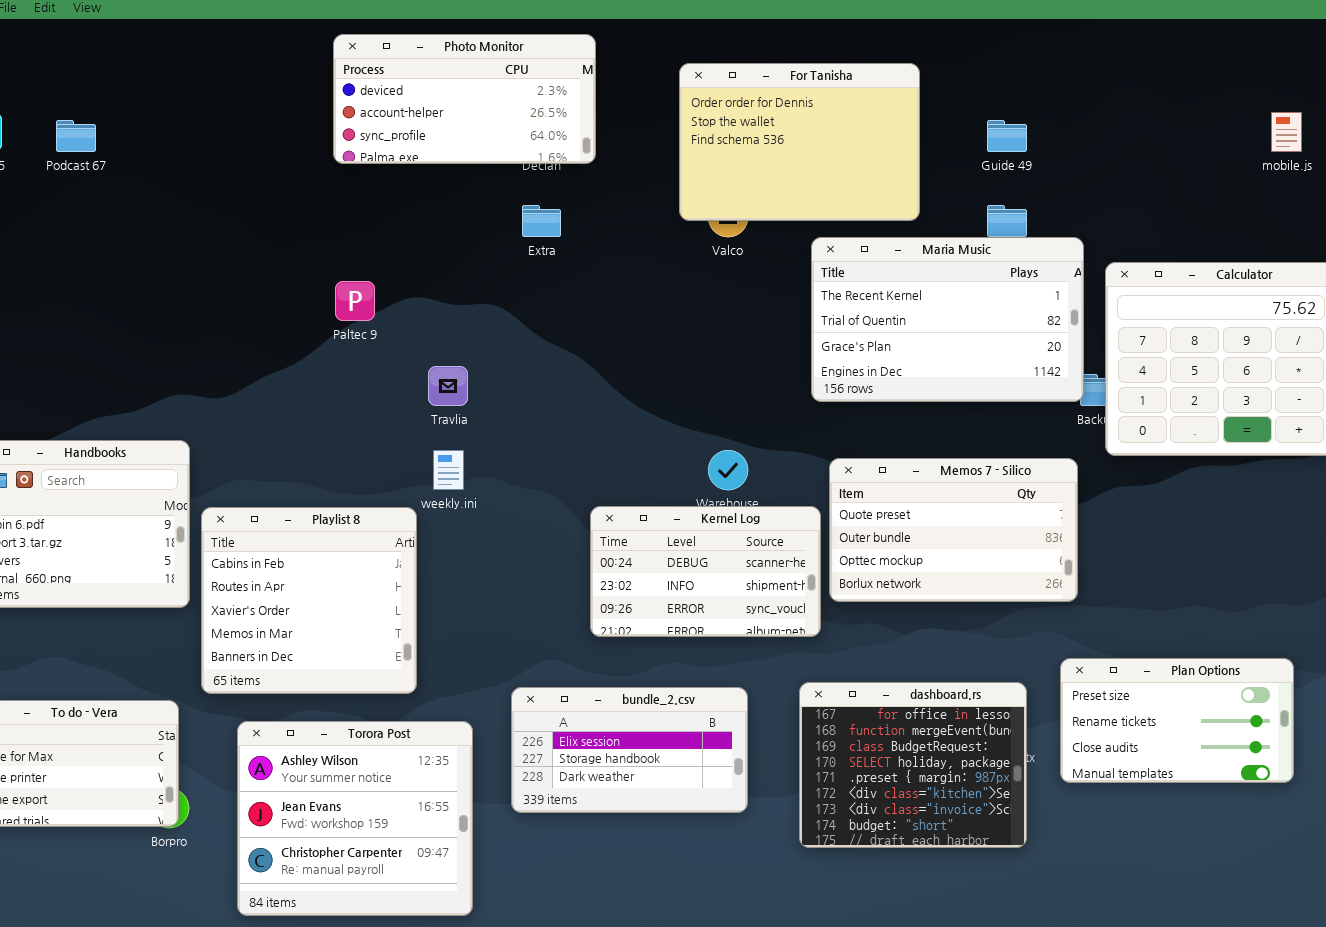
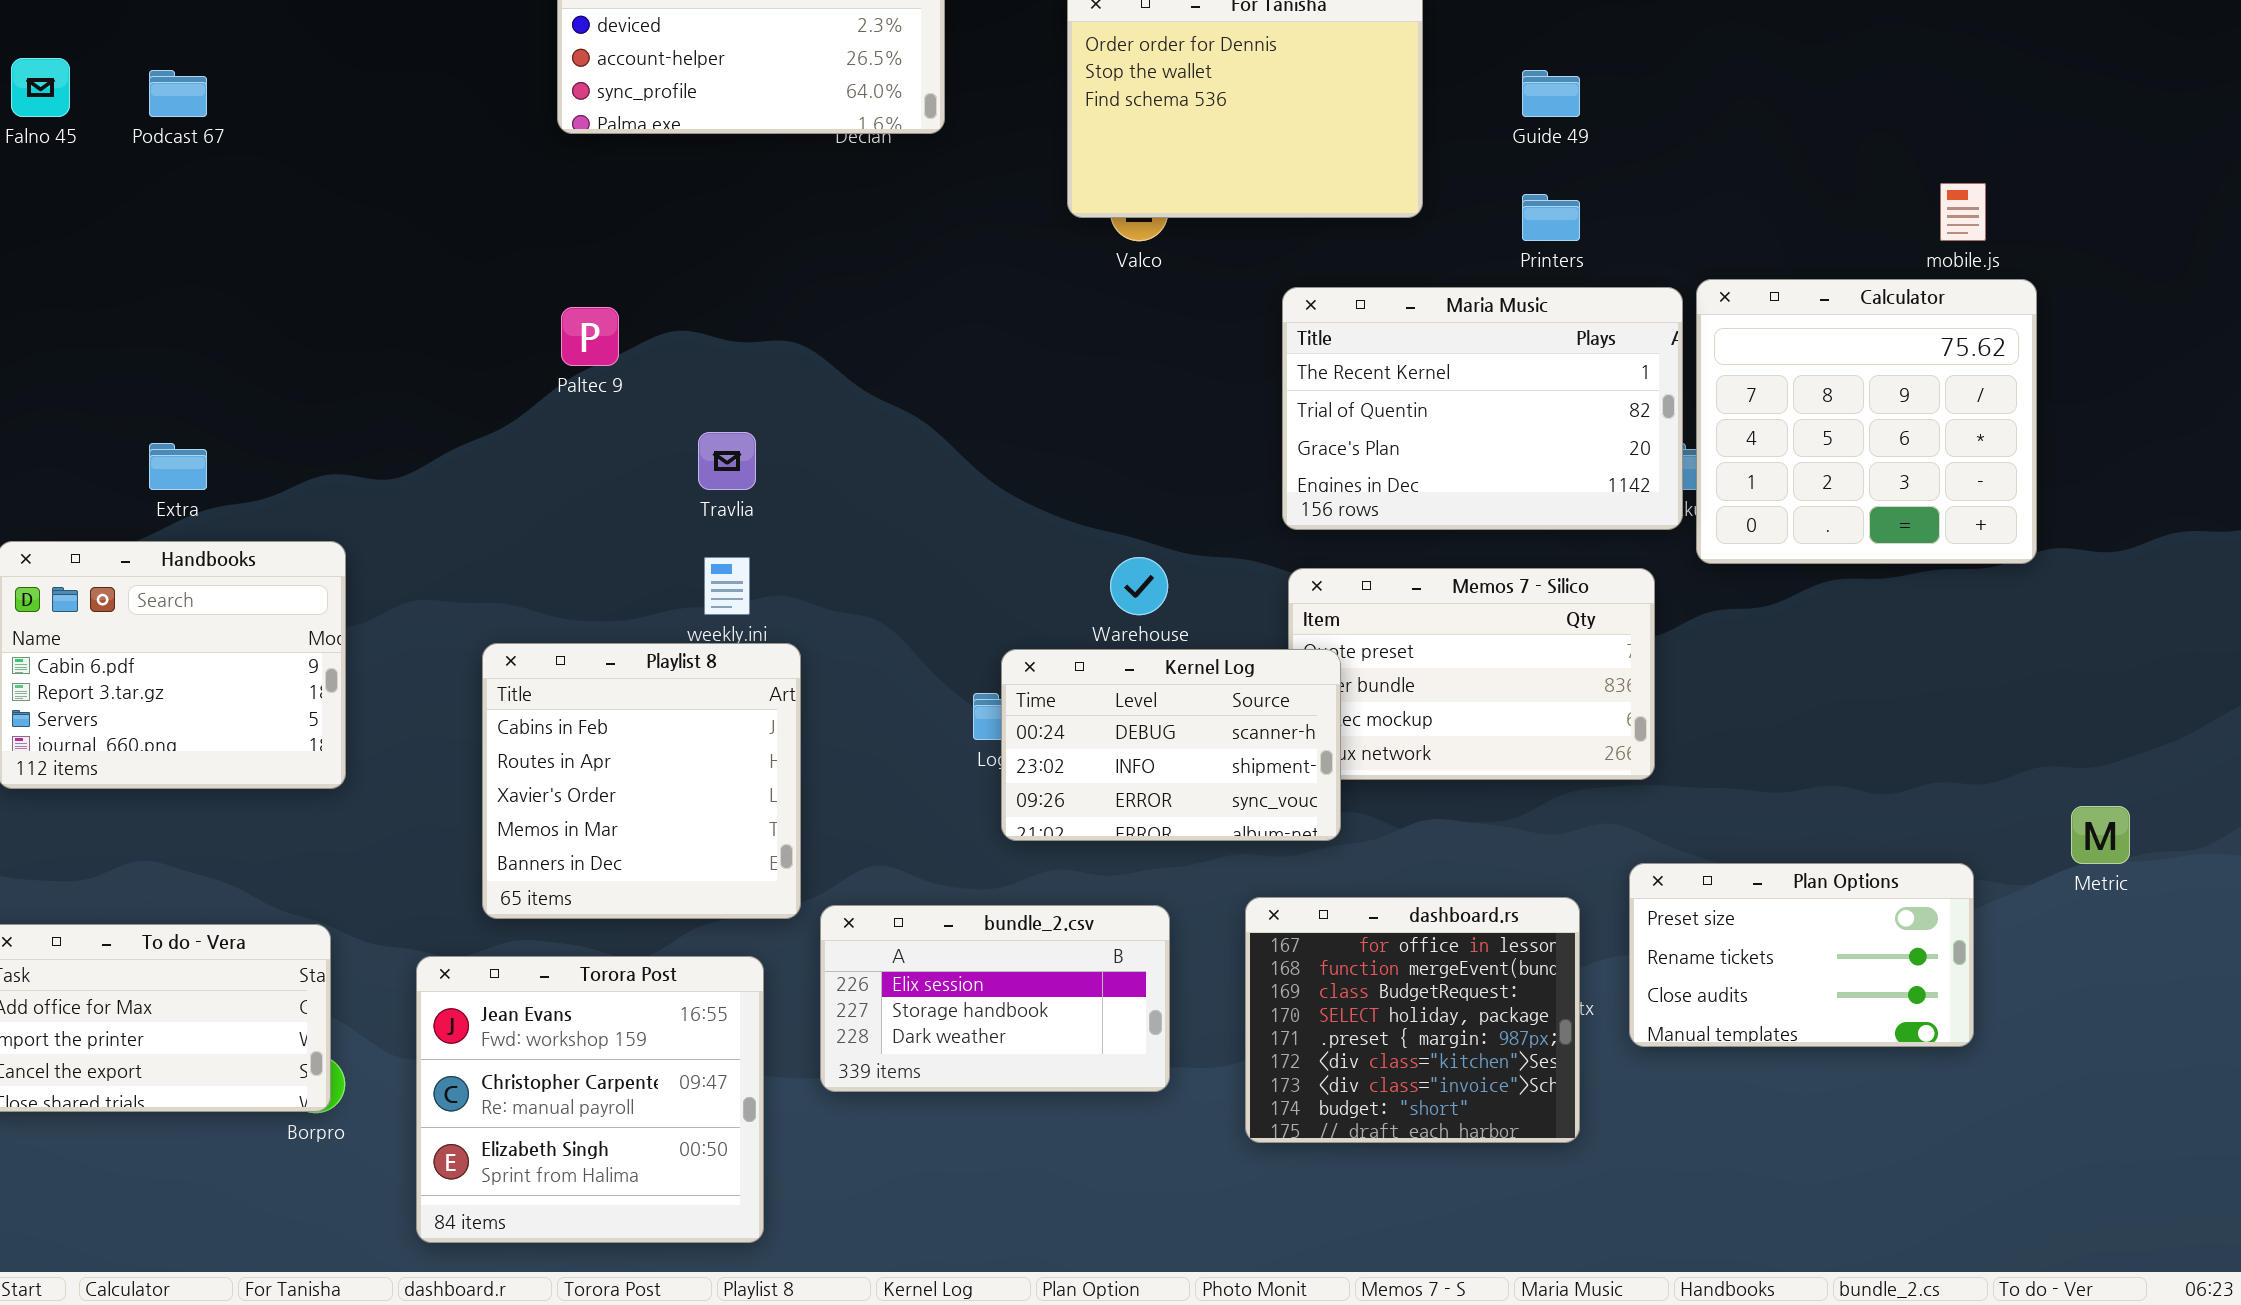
mobile.js: [1271,112,1302,152] -> [1940,183,1986,241], moved
Extra: [522,205,561,237] -> [149,443,207,490], moved
Maria Music: [811,237,1084,402] -> [1282,287,1683,530], moved
Kernel Log: [590,506,821,637] -> [1001,649,1341,841], moved
Playlist 8: [201,507,417,694] -> [482,643,801,919], moved
Torora Post: [237,721,473,916] -> [416,956,764,1243], scrolled down 1 row

